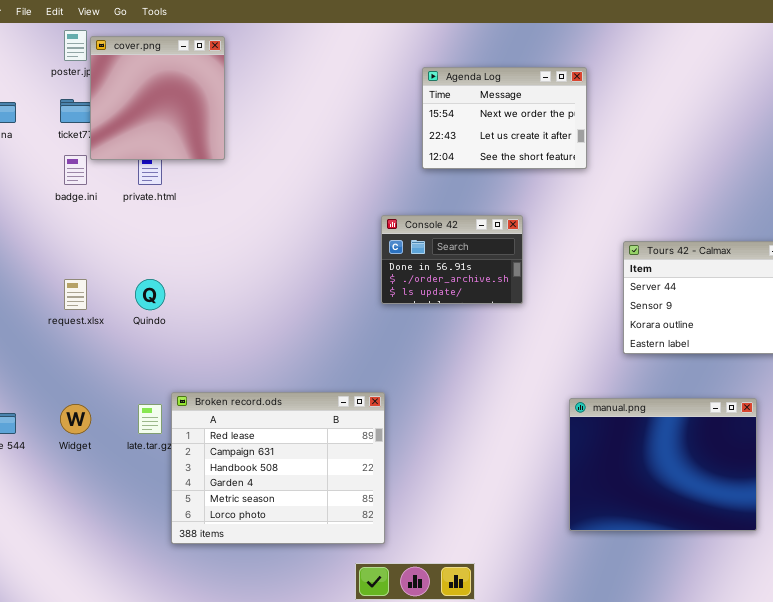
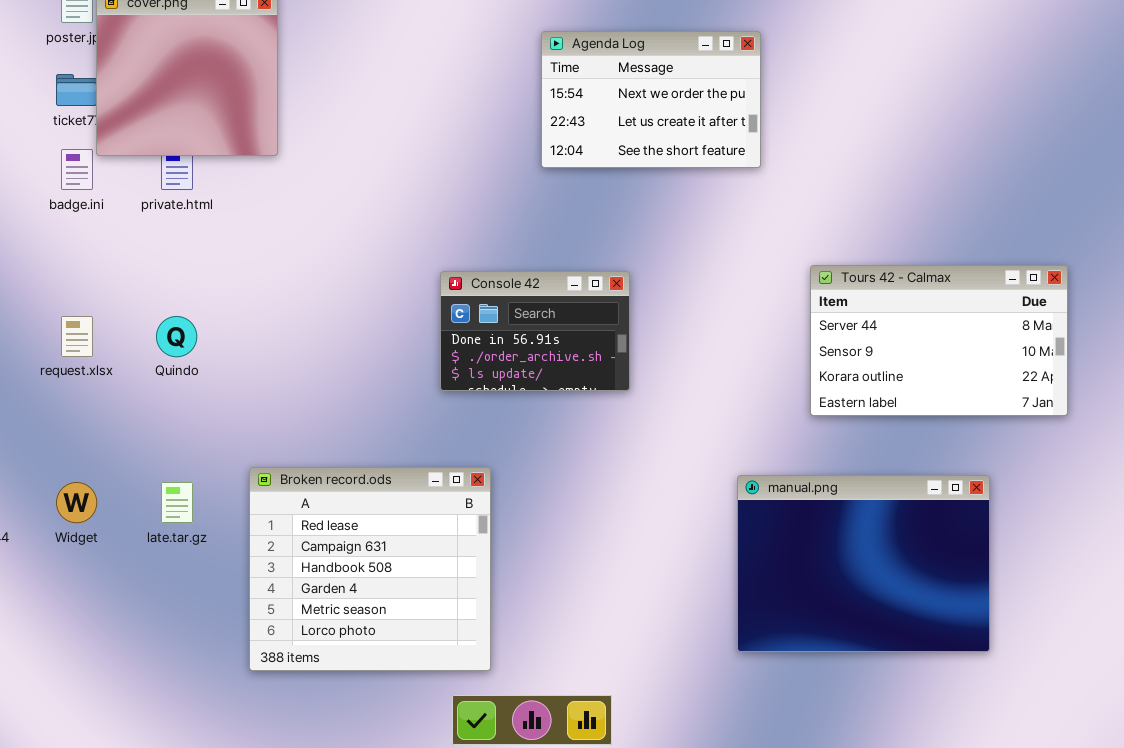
Console 42: [381,215,523,304] -> [440,271,630,391], moved
Broken record.ods: [171,392,385,544] -> [249,467,491,671], resized

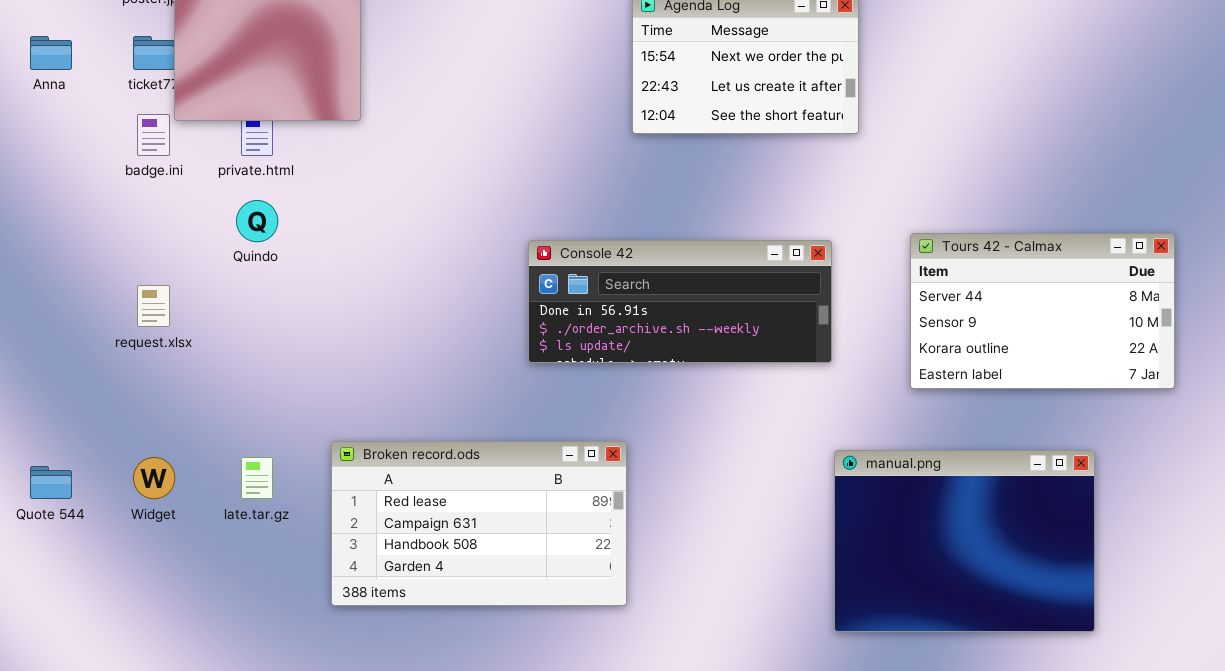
Console 42: [440,271,630,391] -> [528,240,832,363], resized
Quindo: [156,316,197,357] -> [236,200,278,242], moved
Broken record.ods: [249,467,491,671] -> [331,441,627,606], resized

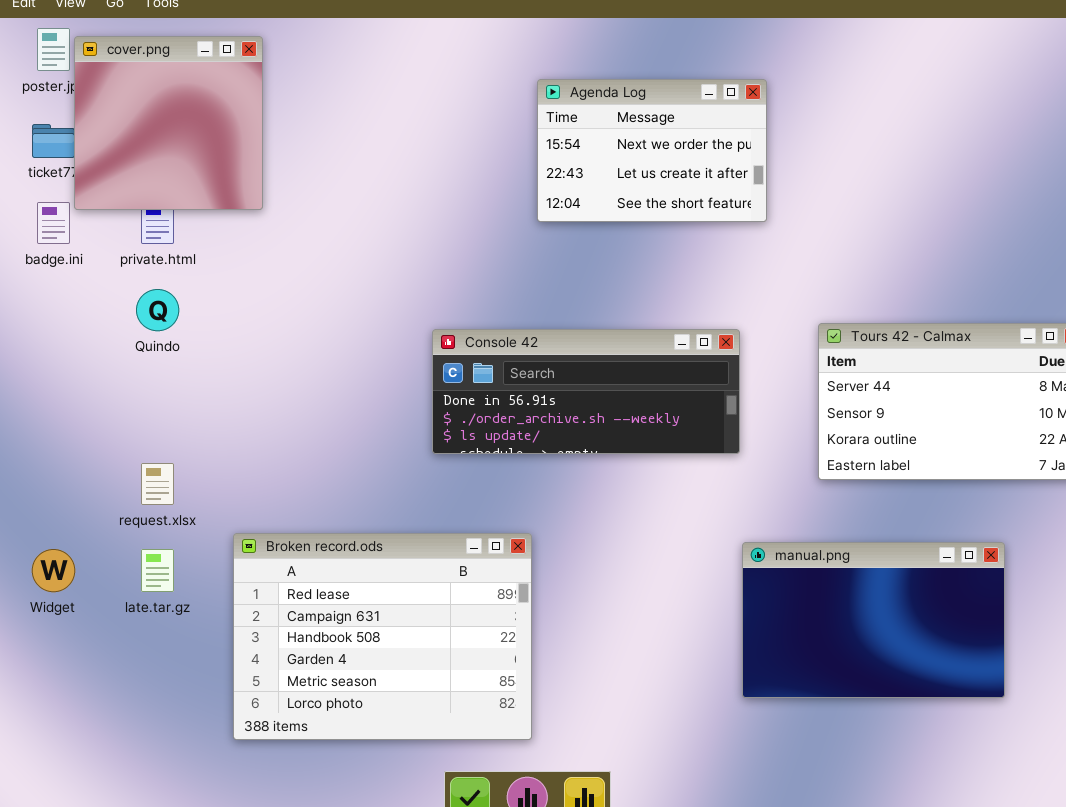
request.xlsx: [137,285,170,327] -> [141,463,174,505], moved
Broken record.ods: [331,441,627,606] -> [233,533,532,740], resized
manual.png: [834,450,1095,632] -> [742,542,1005,698], resized

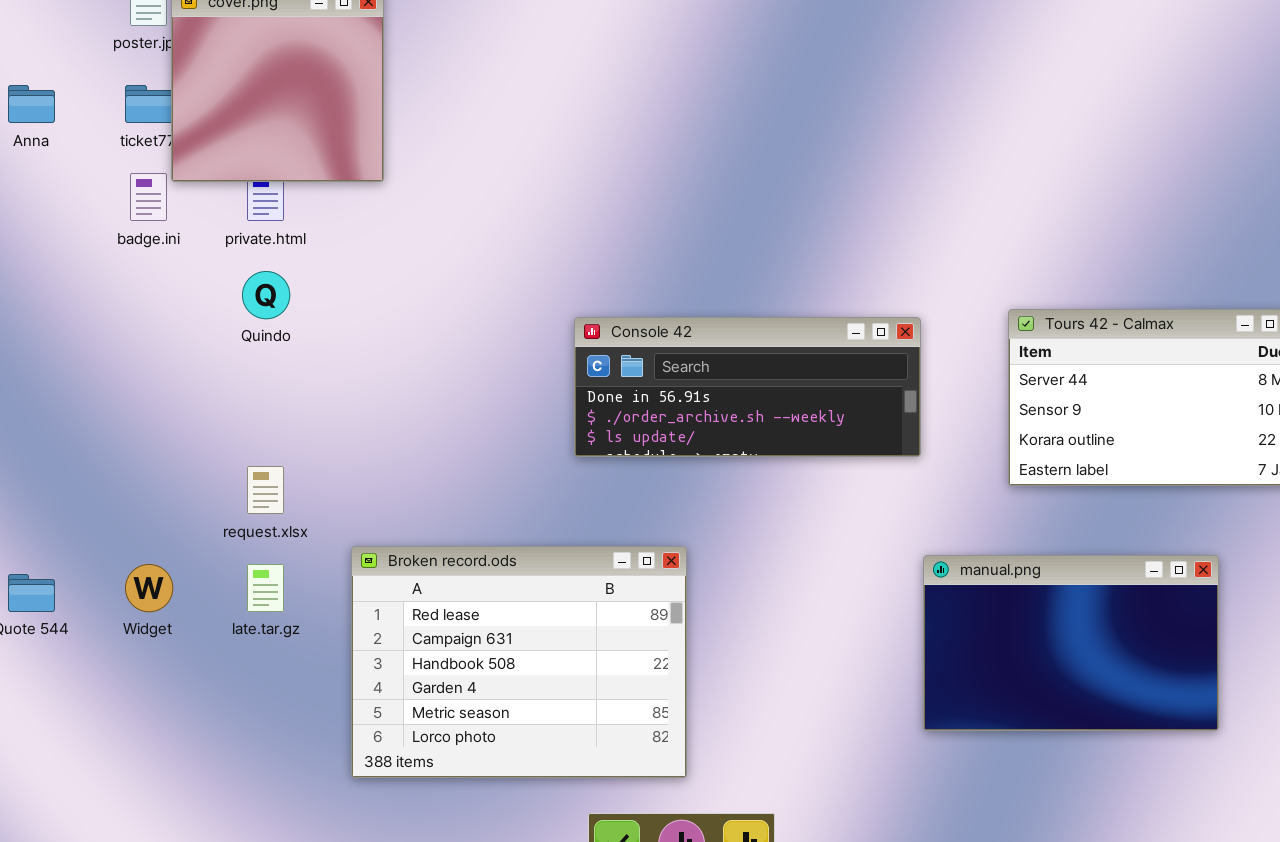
Agenda Log: [537,79,767,222] -> none, closed

